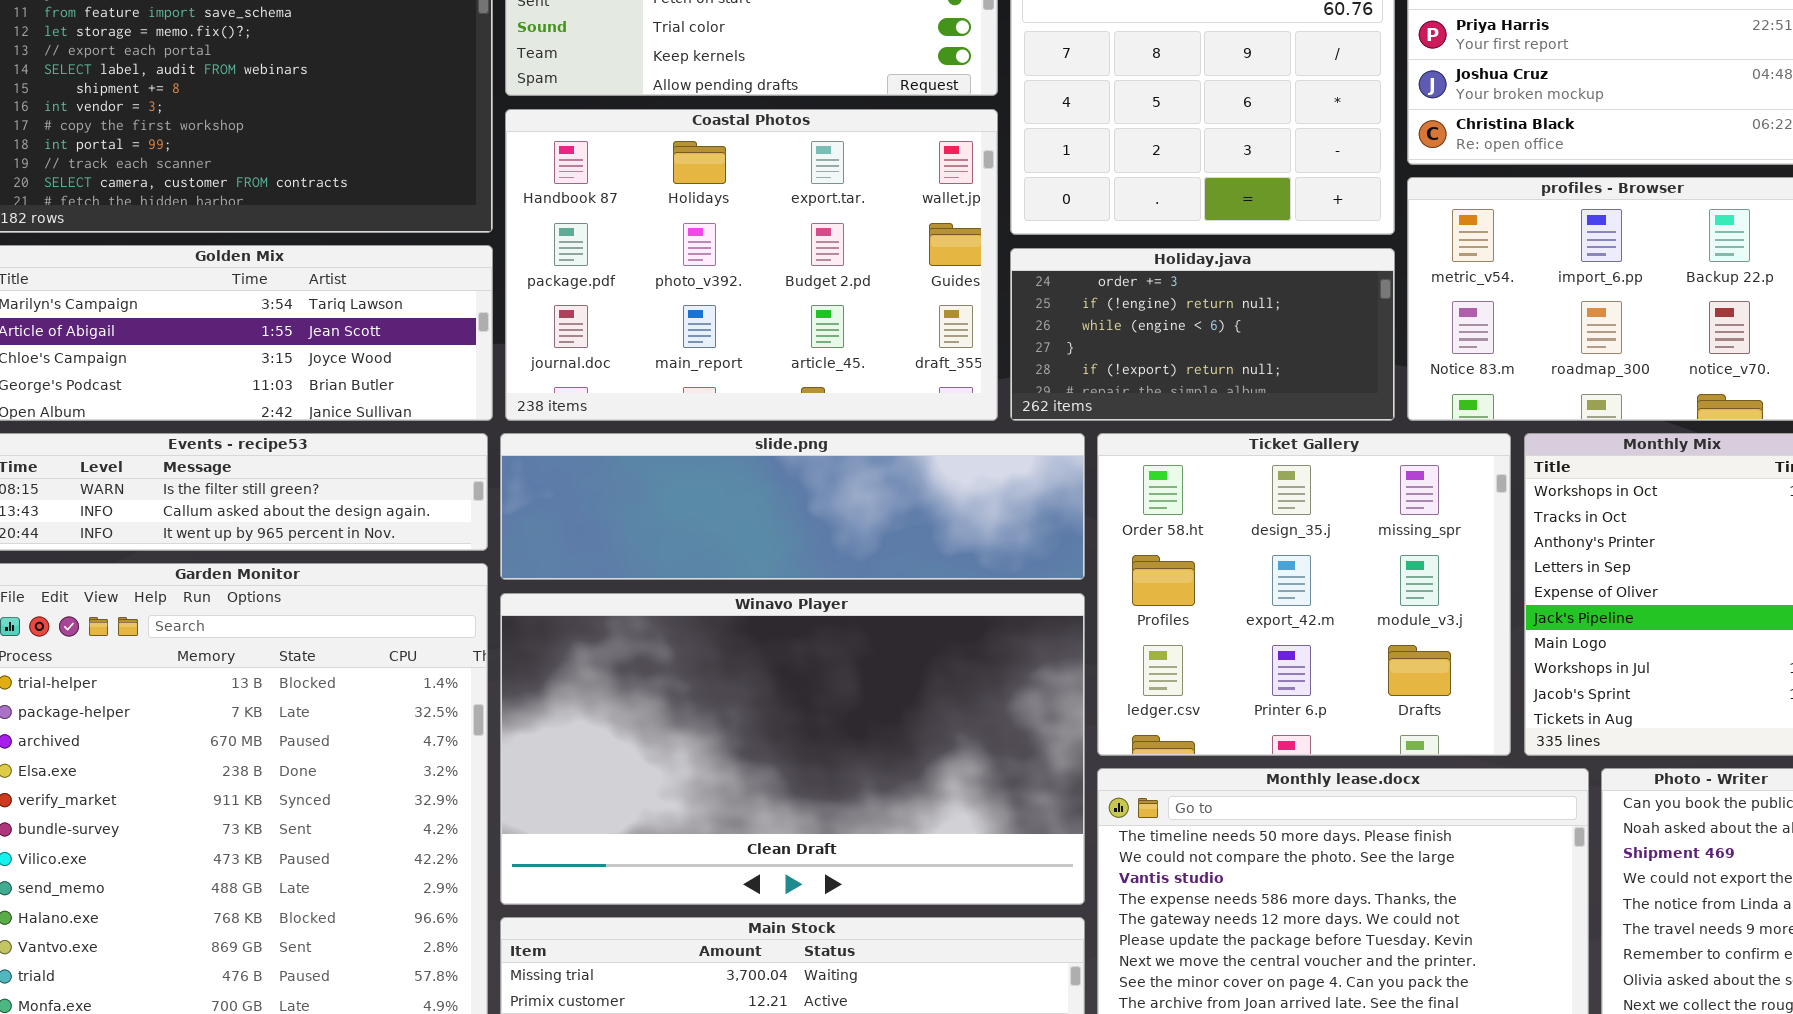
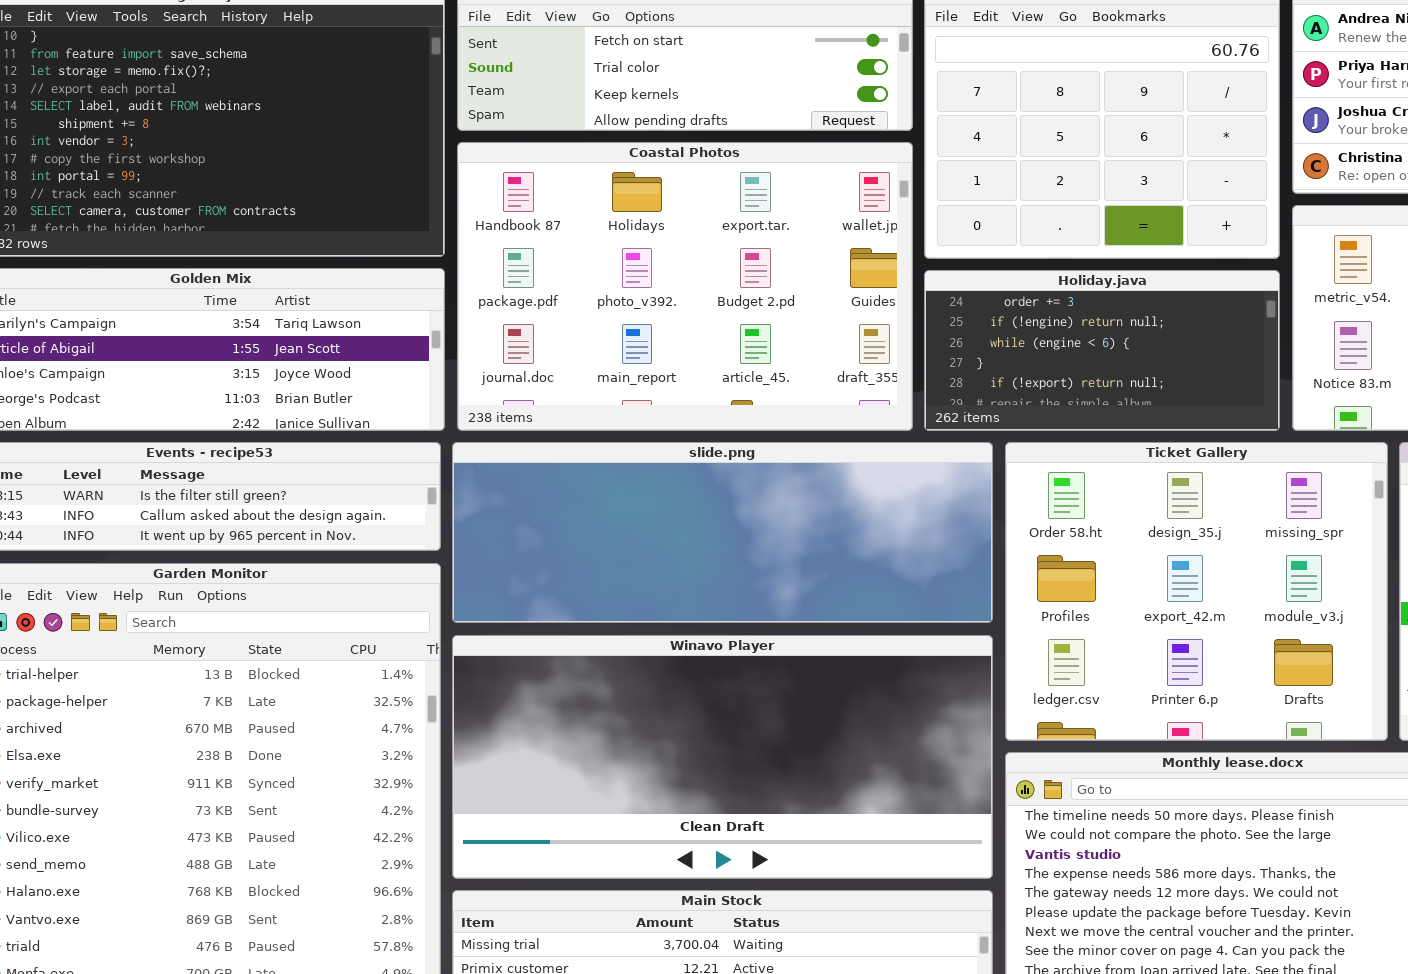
slide.png: [500,433,1085,580] -> [452,442,993,623], resized
Winavo Player: [500,593,1085,905] -> [452,635,993,879], resized

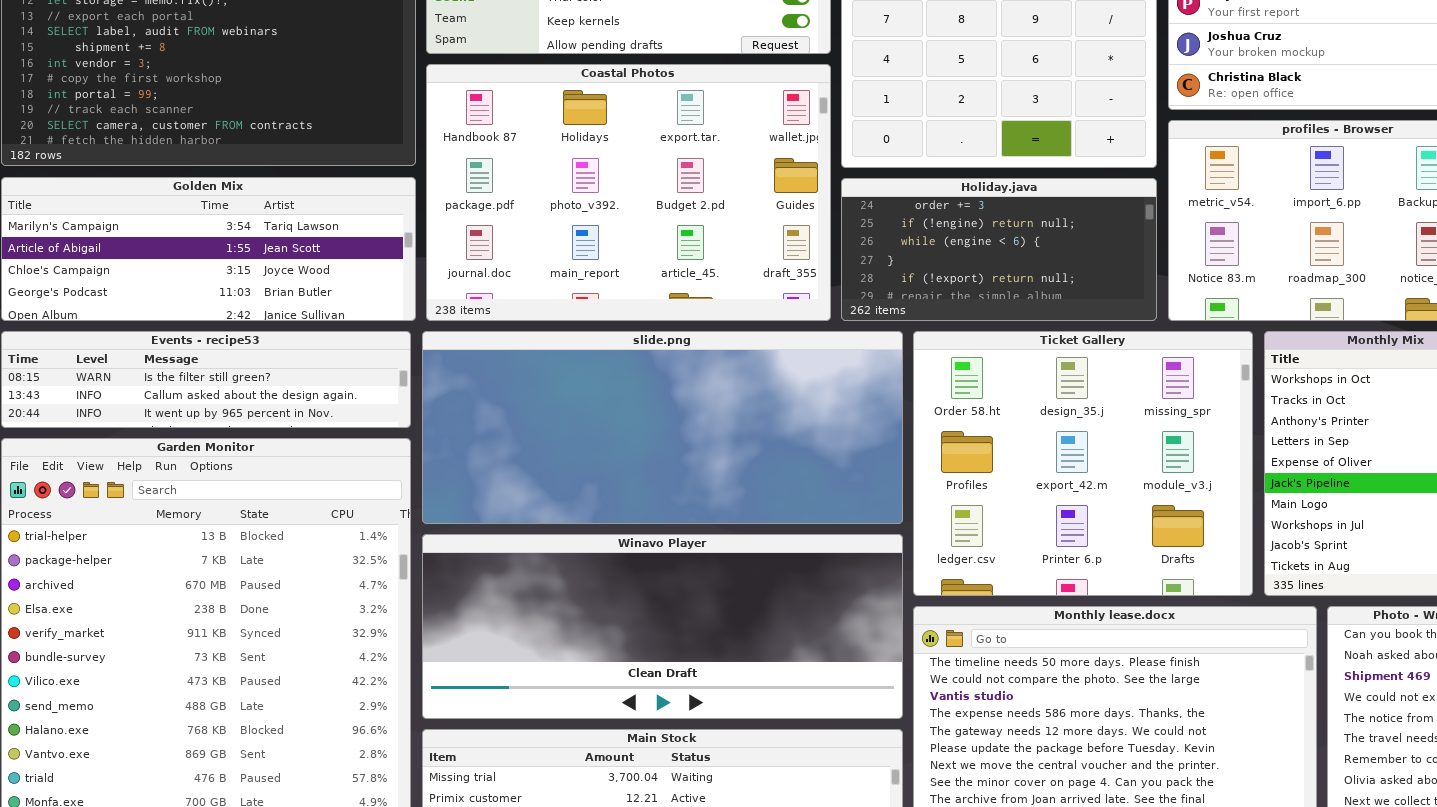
slide.png: [452,442,993,623] -> [422,331,903,524], resized
Winavo Player: [452,635,993,879] -> [422,534,903,719], resized

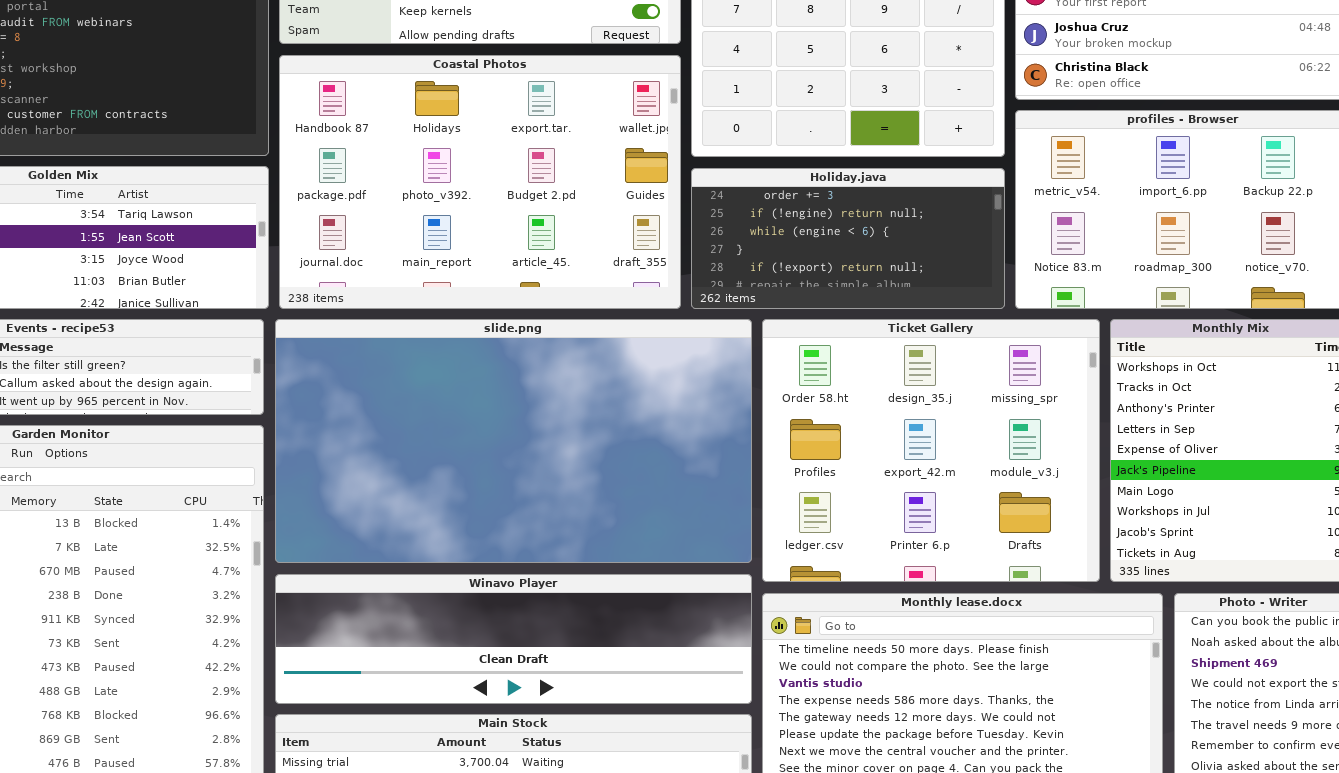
slide.png: [422,331,903,524] -> [275,319,752,563], resized
Winavo Player: [422,534,903,719] -> [275,574,752,704], resized

